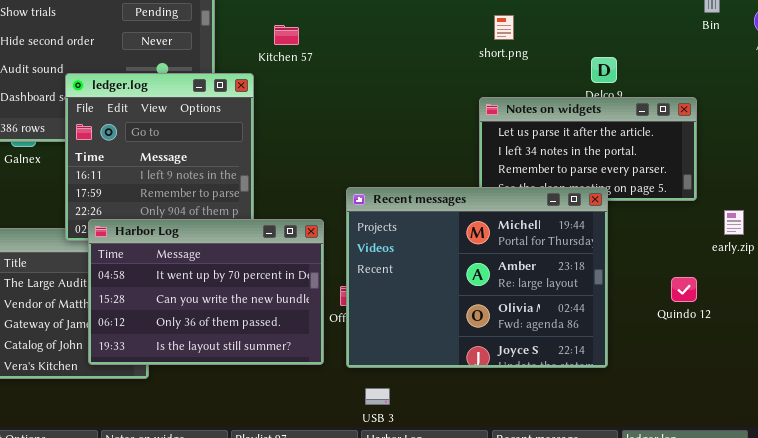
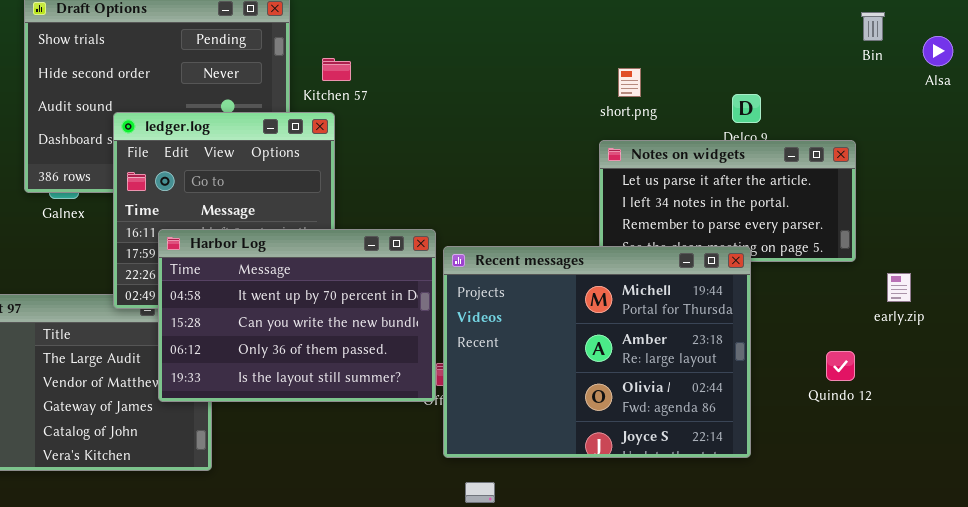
short.png: [494,15,514,40] -> [618,68,641,97], moved
Kitchen 57: [274,25,299,45] -> [322,58,351,81], moved
Harbor Log: [88,219,324,365] -> [158,229,436,402], moved

